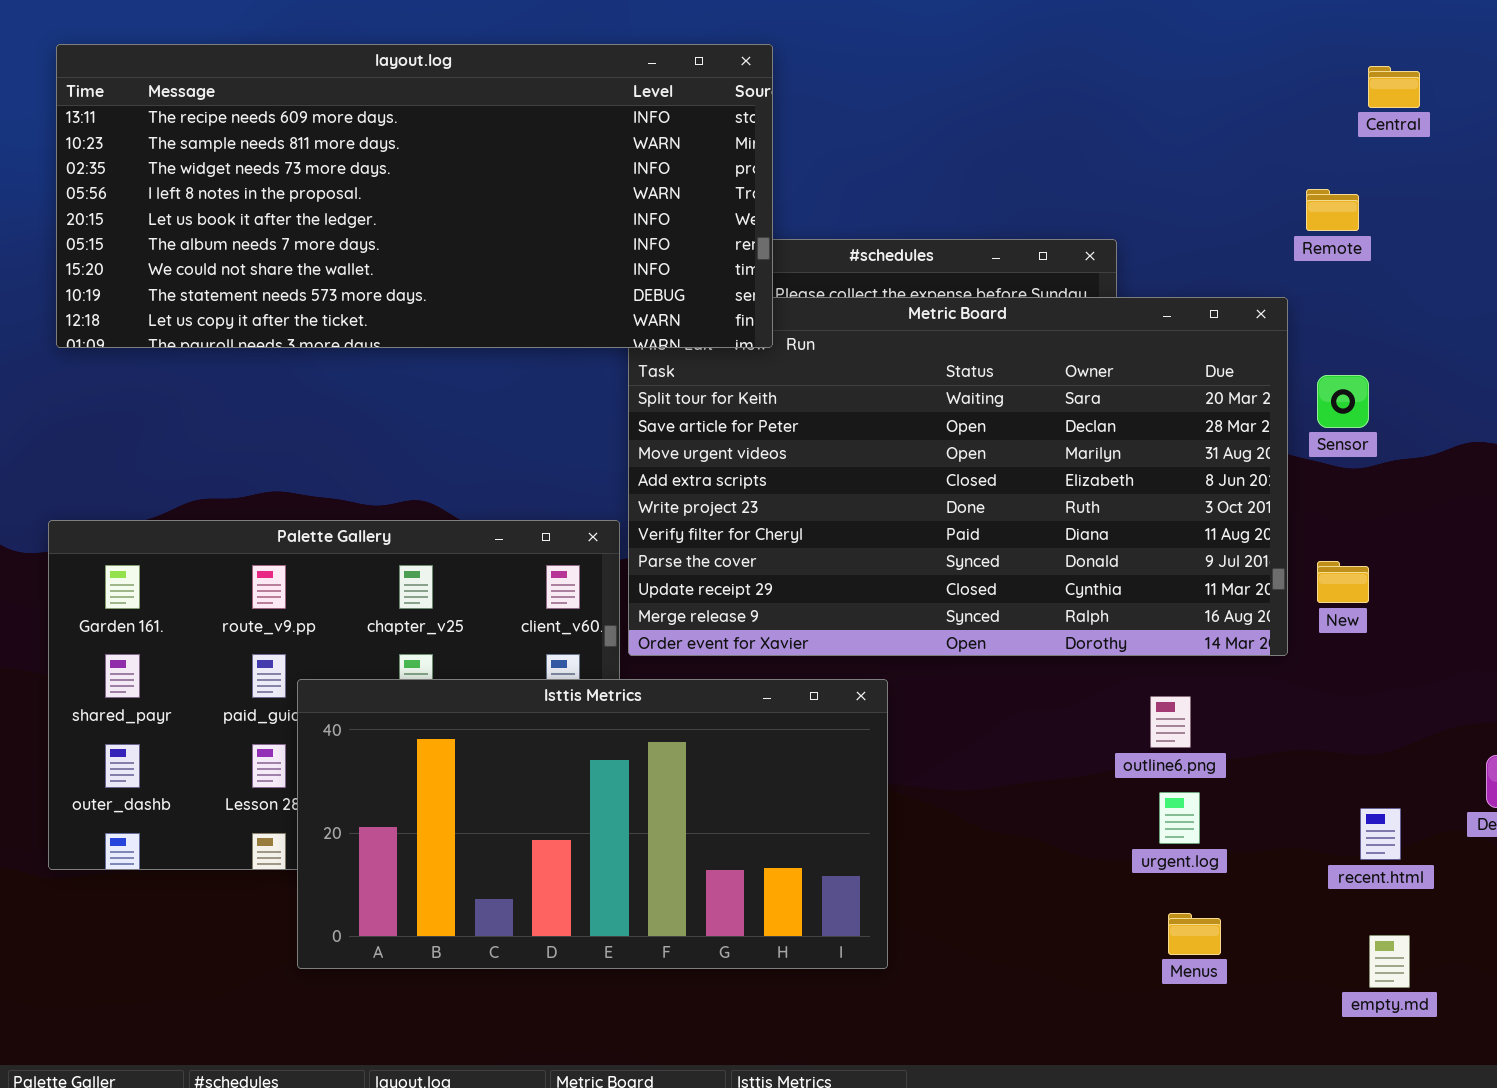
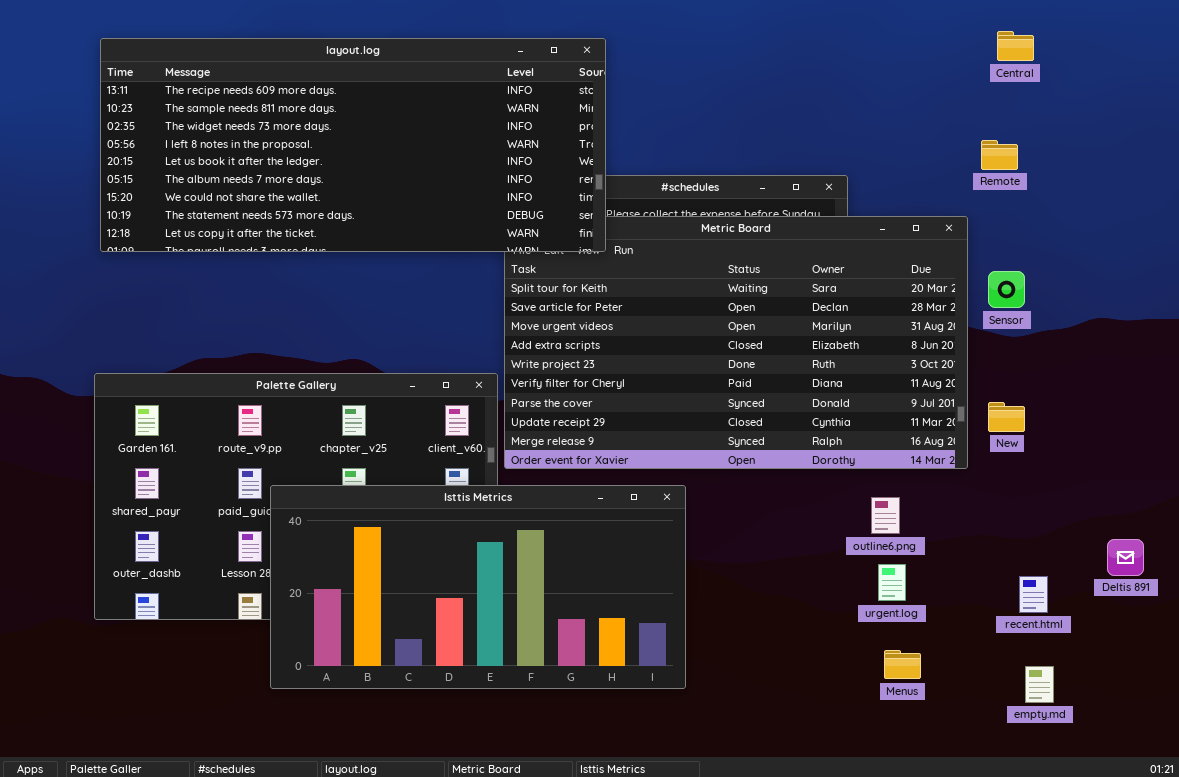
Central: [1368,66,1420,108] -> [997,31,1034,61], moved

